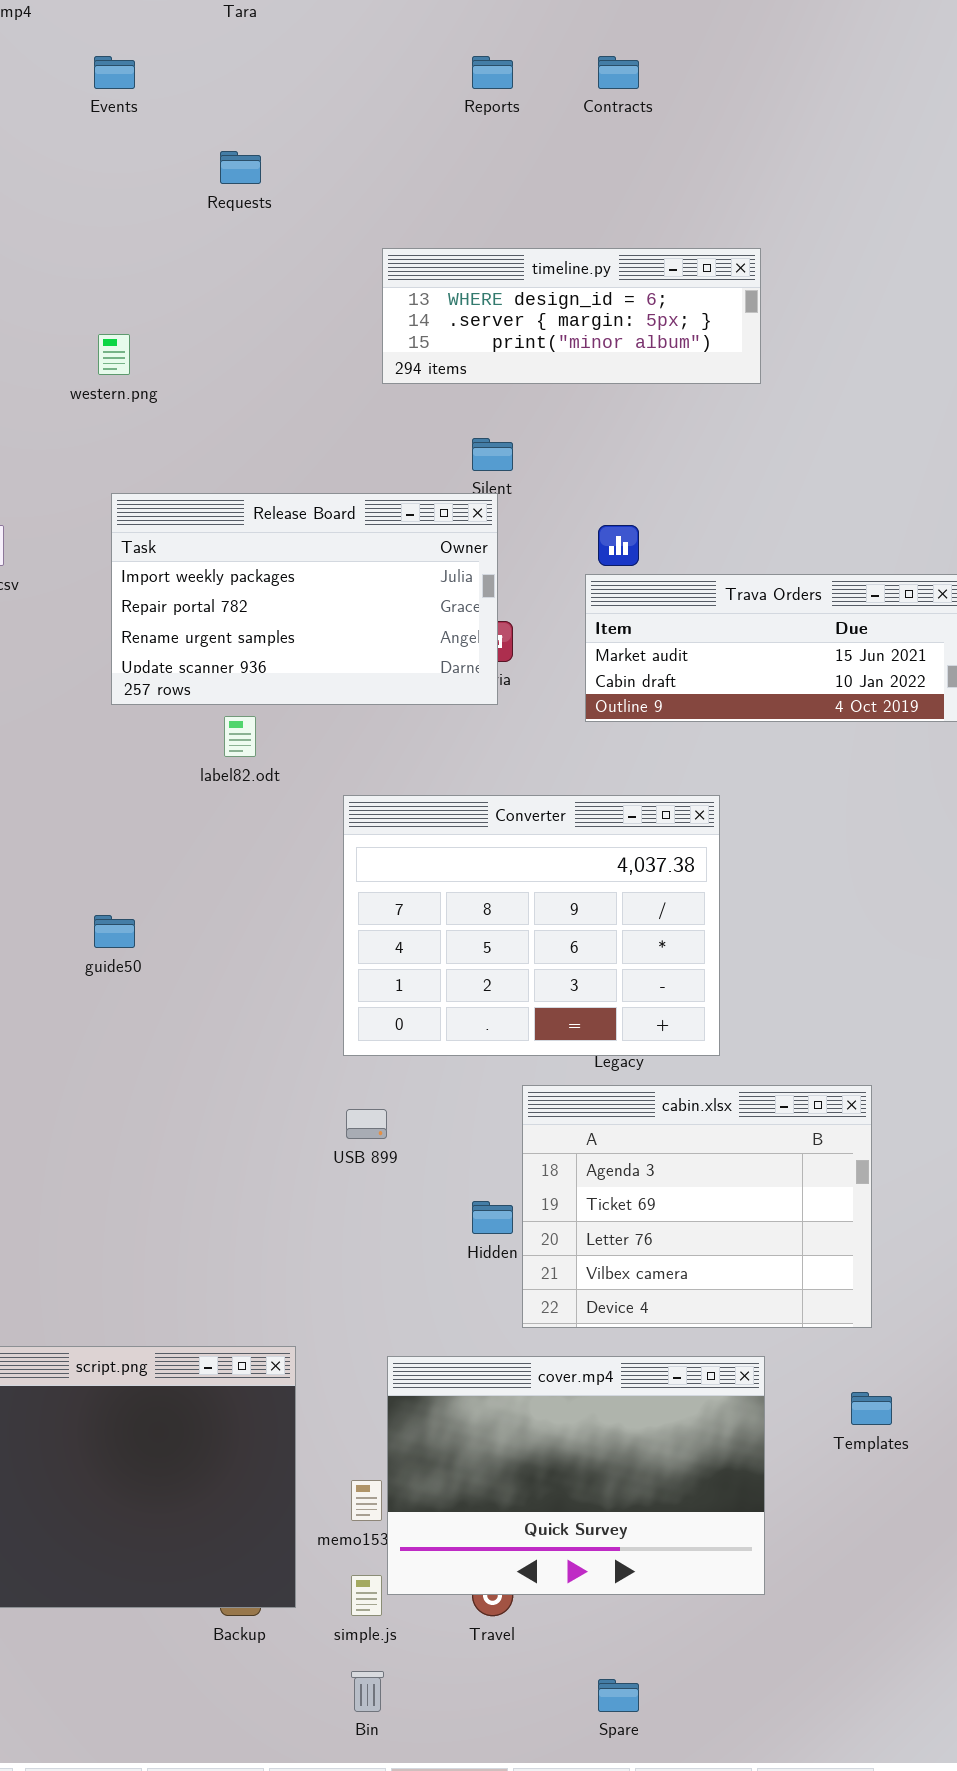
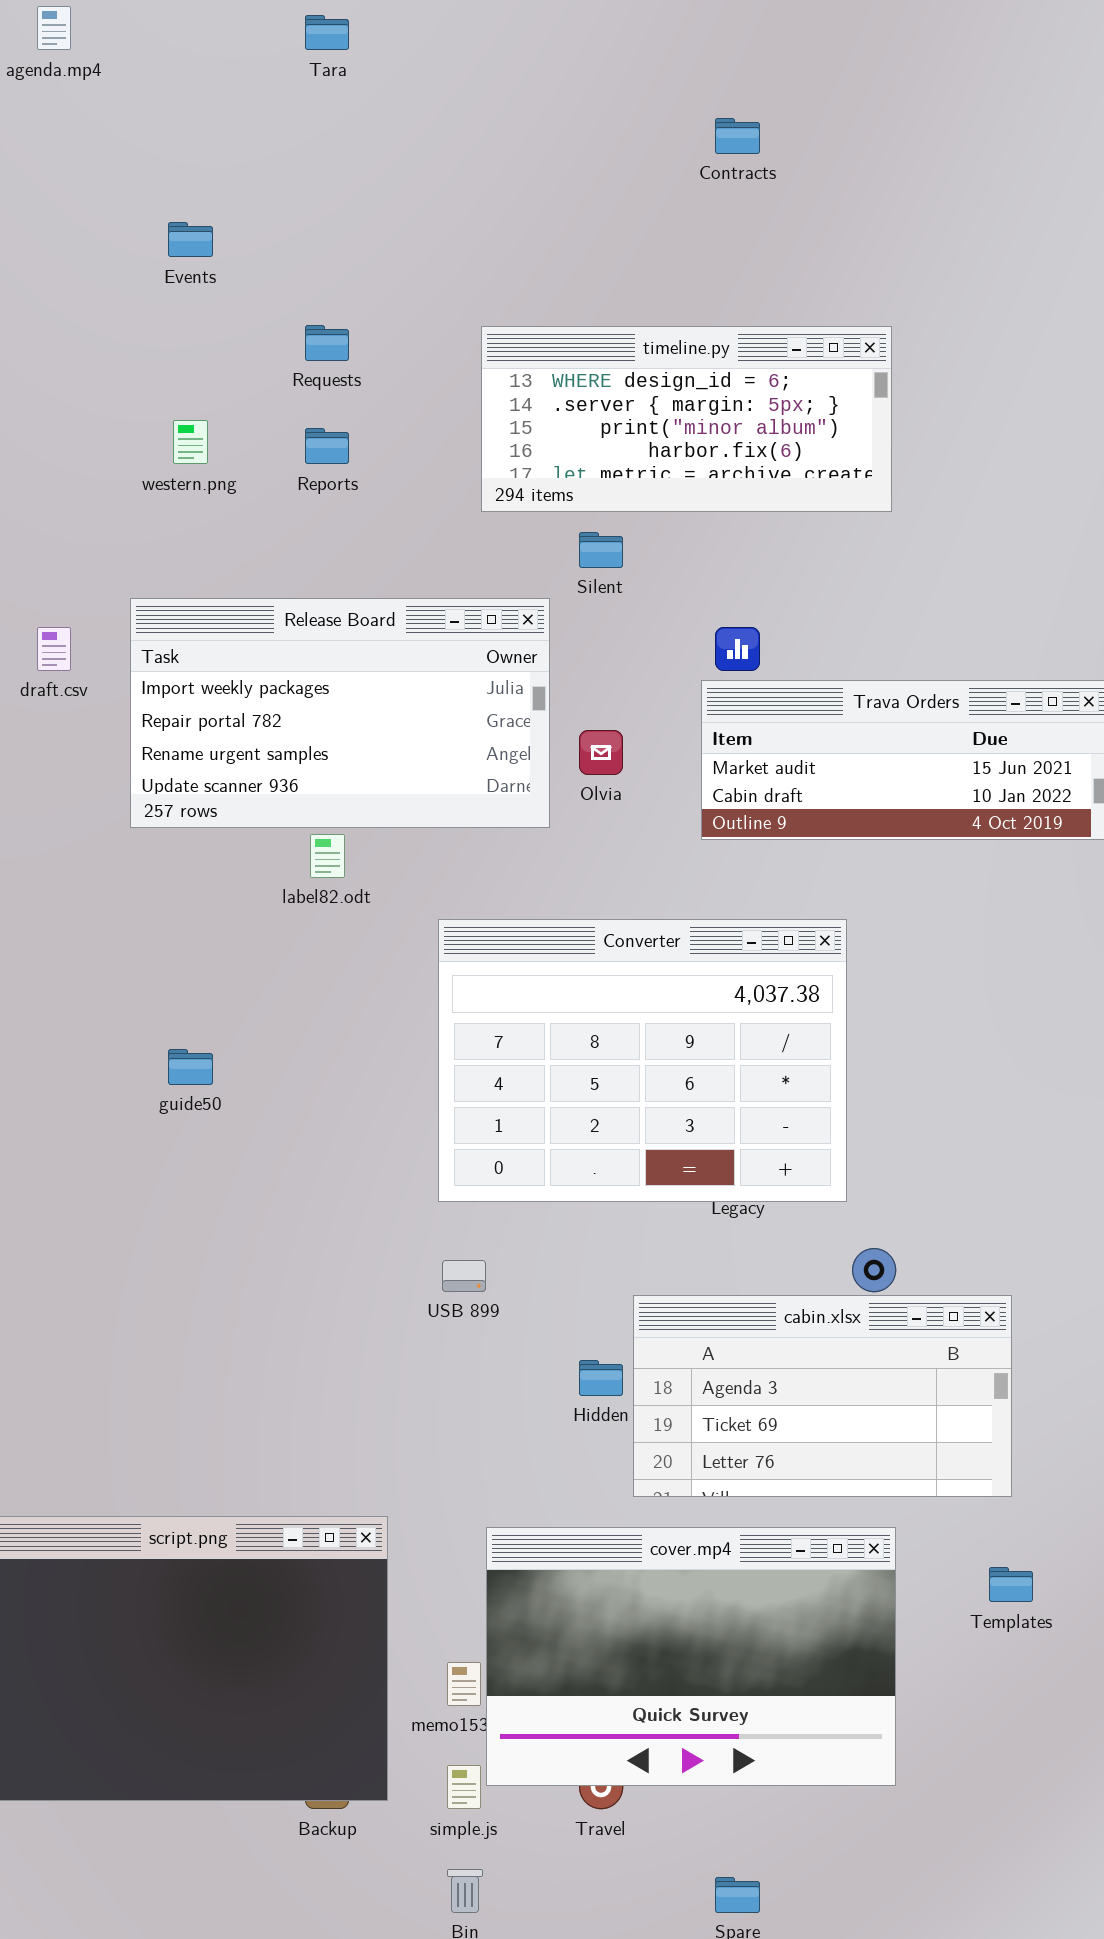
Events: [94,56,135,89] -> [168,222,213,257], moved
Reports: [472,56,513,89] -> [305,428,349,464], moved
Requests: [220,151,261,184] -> [305,325,349,361], moved
timeline.py: [382,248,761,384] -> [481,326,892,512], resized
Release Board: [111,493,498,705] -> [130,598,550,828], moved
cabin.xlsx: [522,1085,872,1328] -> [633,1295,1012,1497], resized

